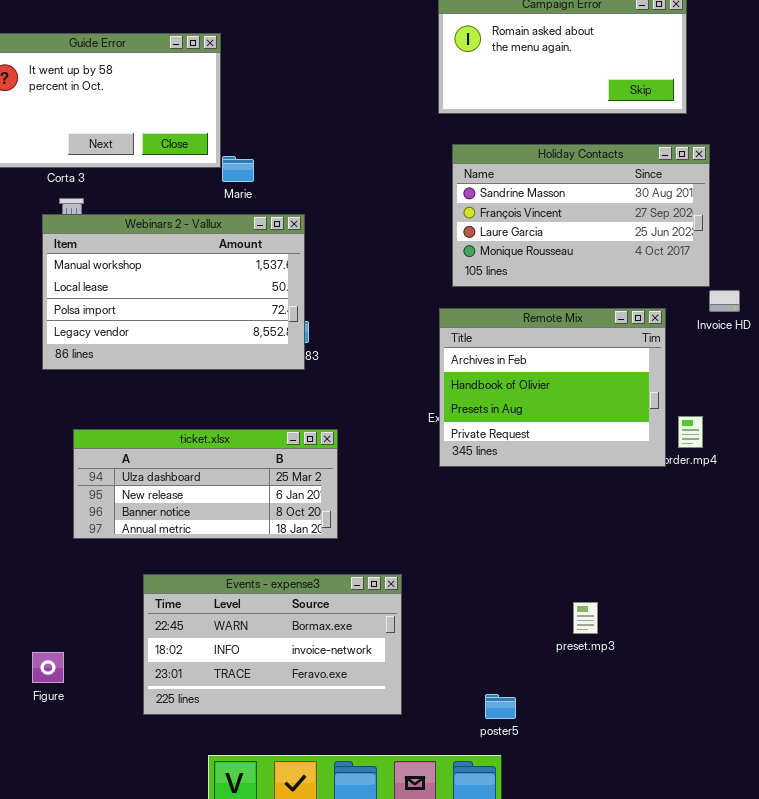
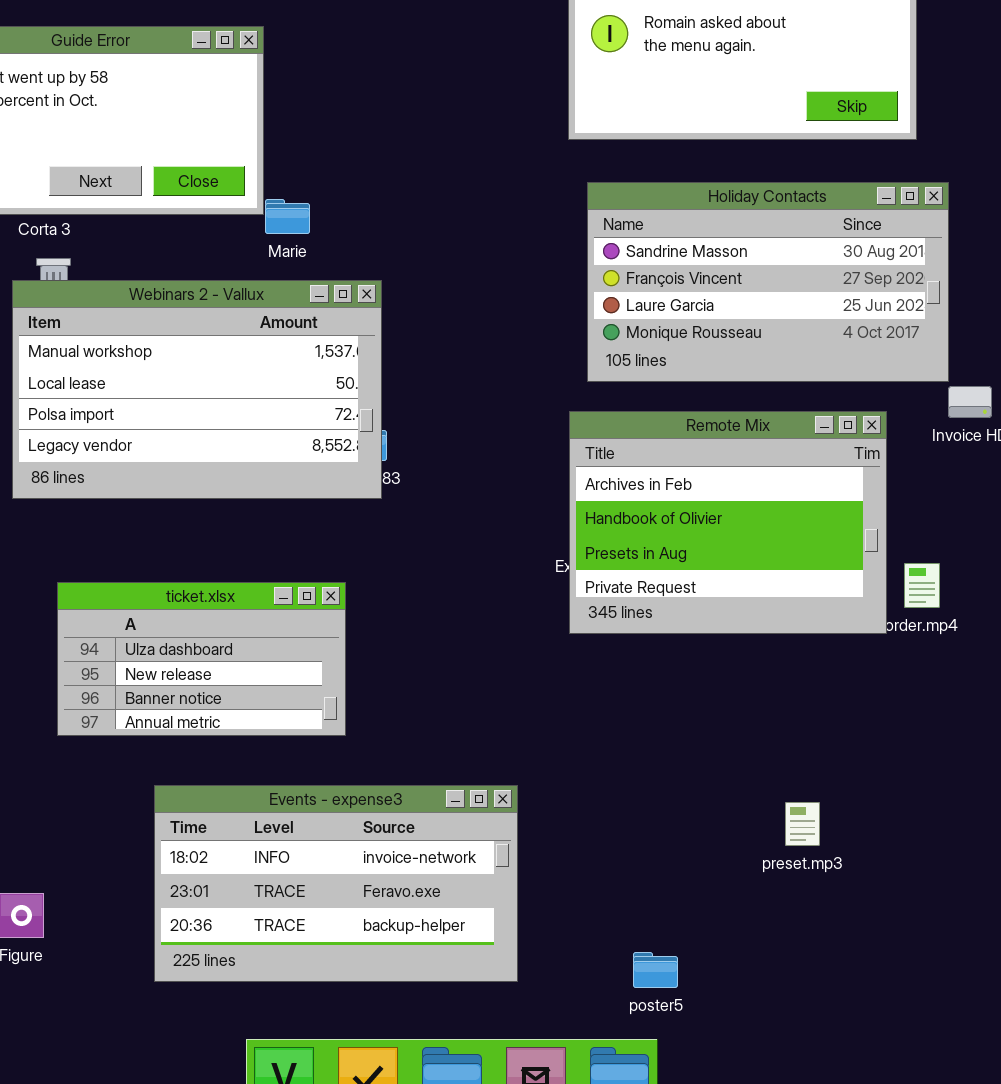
ticket.xlsx: [73,429,338,539] -> [57,582,346,736], resized
Events - expense3: [143,574,402,715] -> [154,785,518,982], scrolled down 1 row
preset.mp3: [573,602,598,634] -> [785,802,820,846], moved

